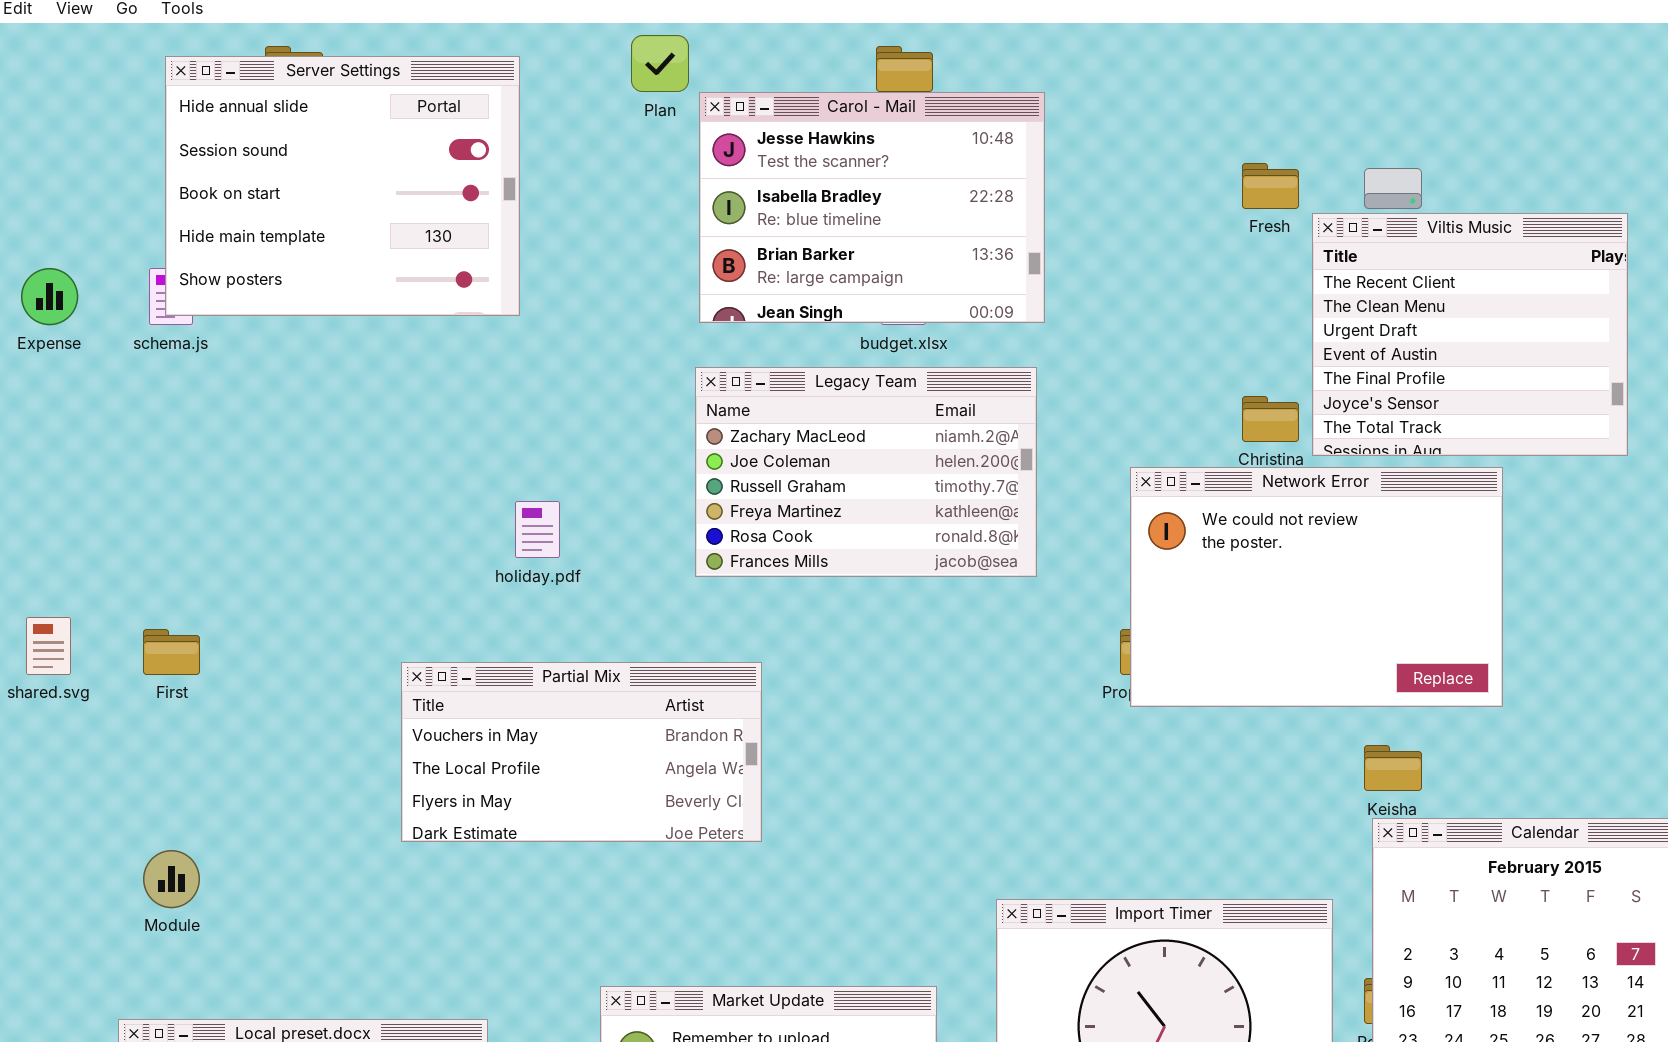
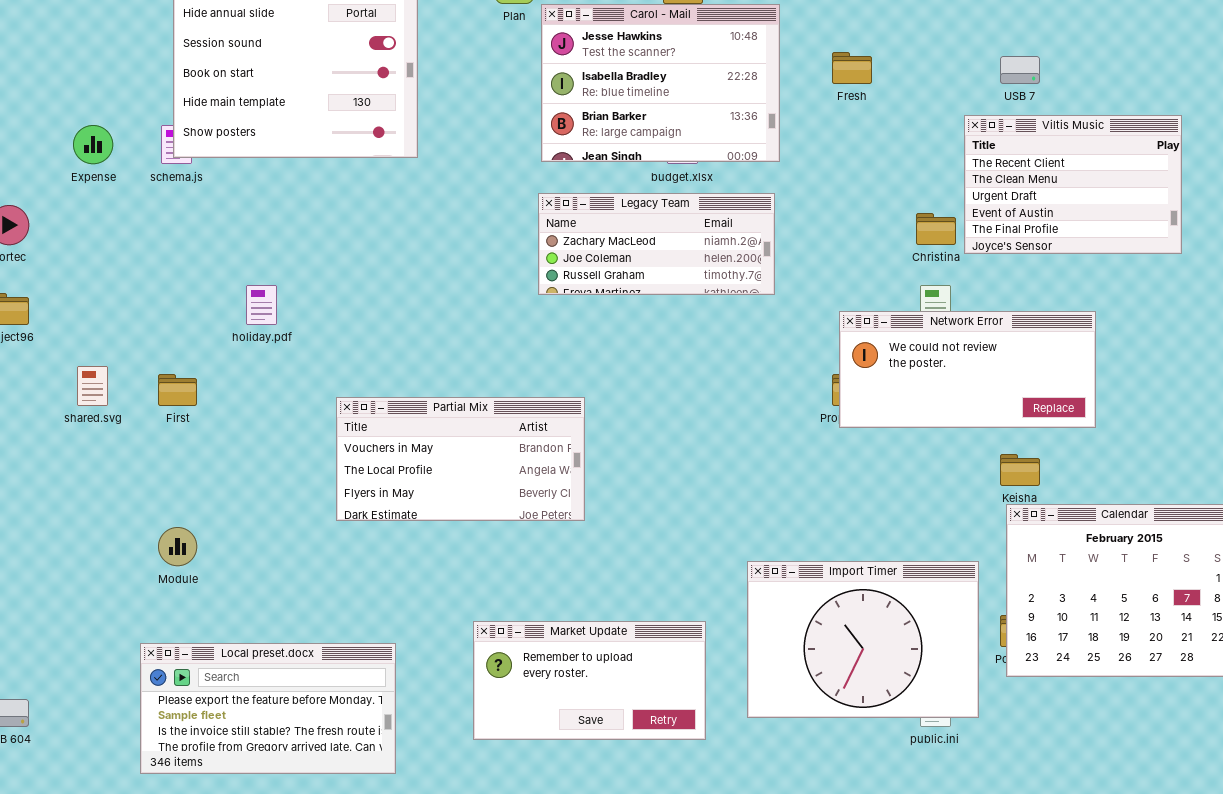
Fresh: [1242,163,1299,209] -> [832,52,872,84], moved
Viltis Music: [1312,213,1628,456] -> [964,115,1182,254], resized
Legacy Team: [695,367,1037,577] -> [538,193,775,295], resized
Network Error: [1130,467,1503,707] -> [839,311,1096,428], resized
holiday.pdf: [515,501,560,558] -> [246,285,277,325], moved

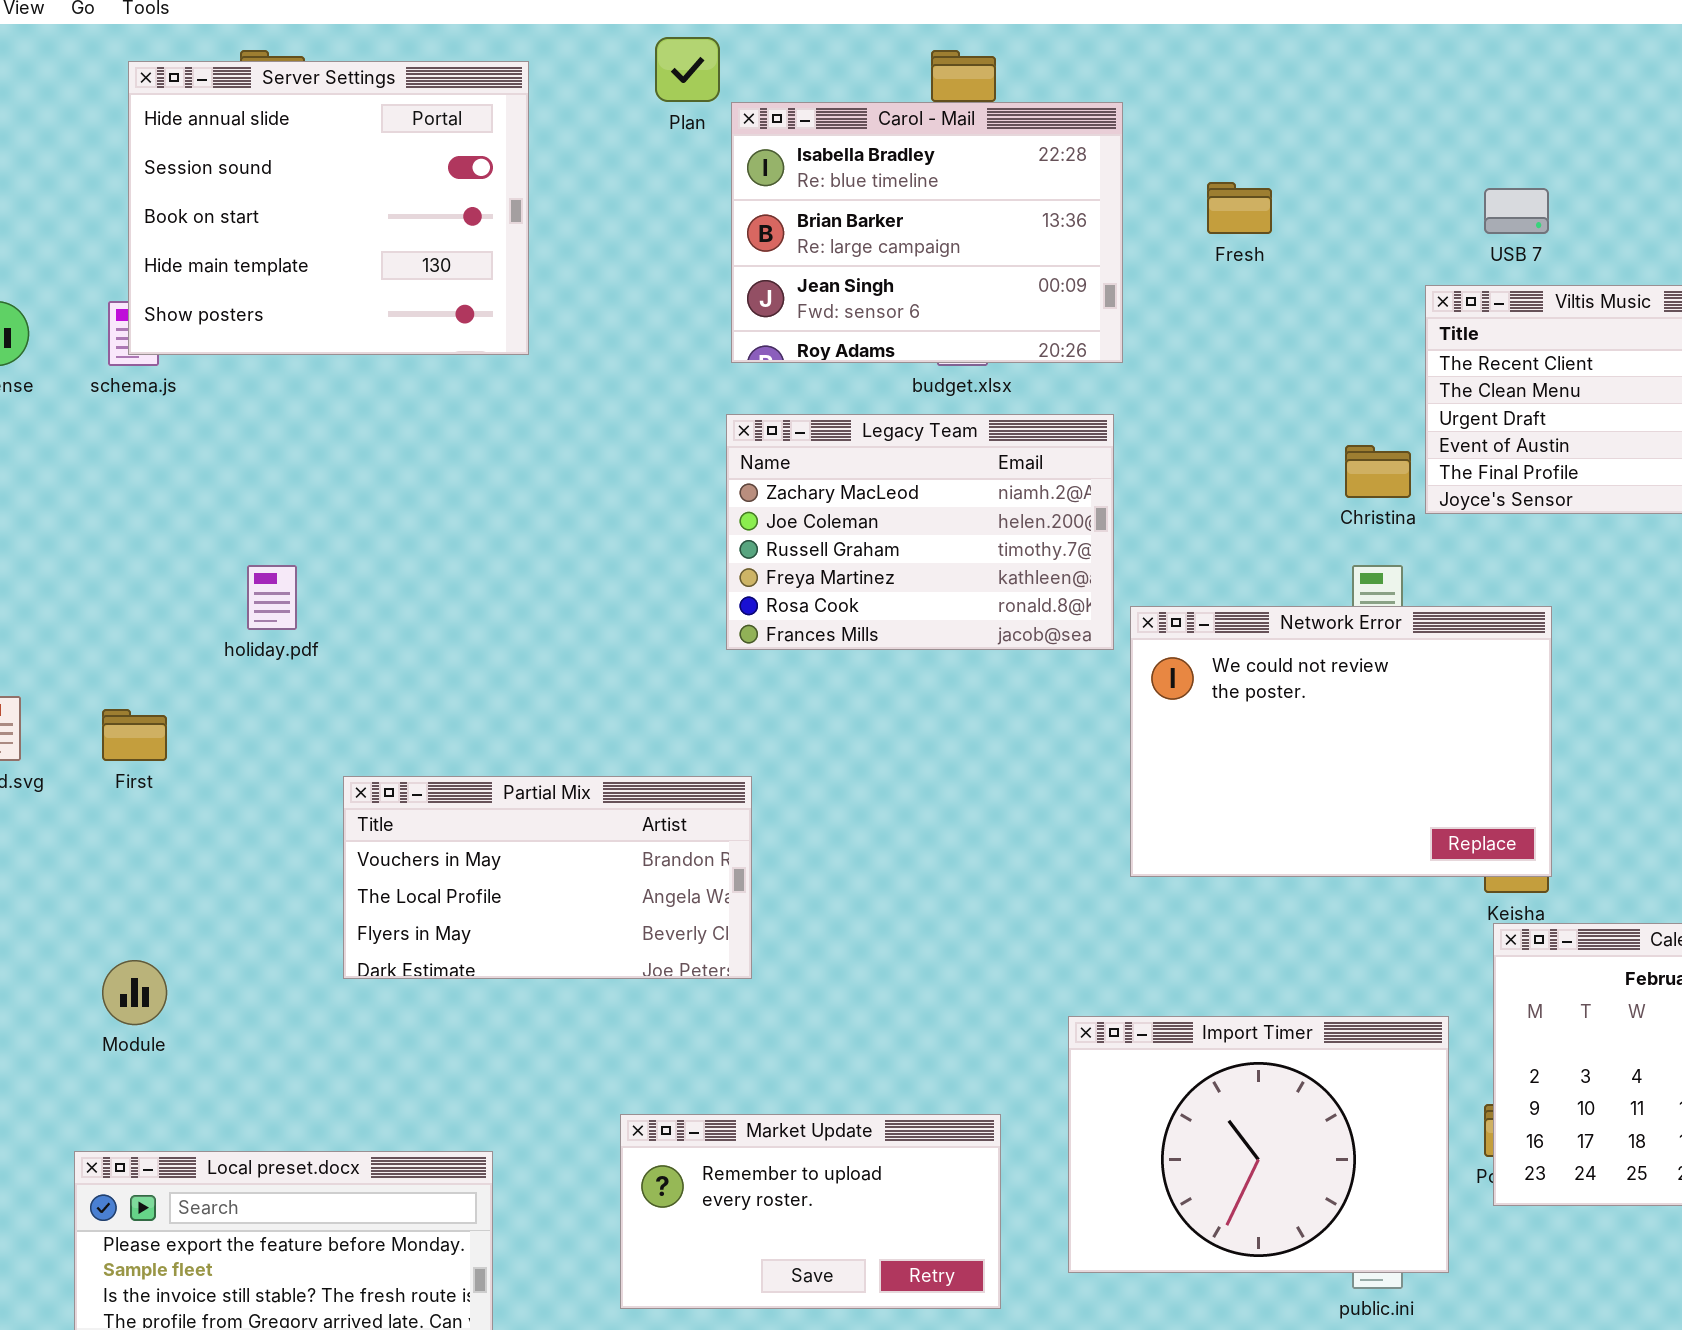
Carol - Mail: [541,4,780,162] -> [731,102,1123,363], scrolled down 1 row
Legacy Team: [538,193,775,295] -> [726,414,1114,650], resized
Network Error: [839,311,1096,428] -> [1130,606,1552,877], moved, resized
Partial Mix: [336,397,585,521] -> [343,776,752,979], moved

